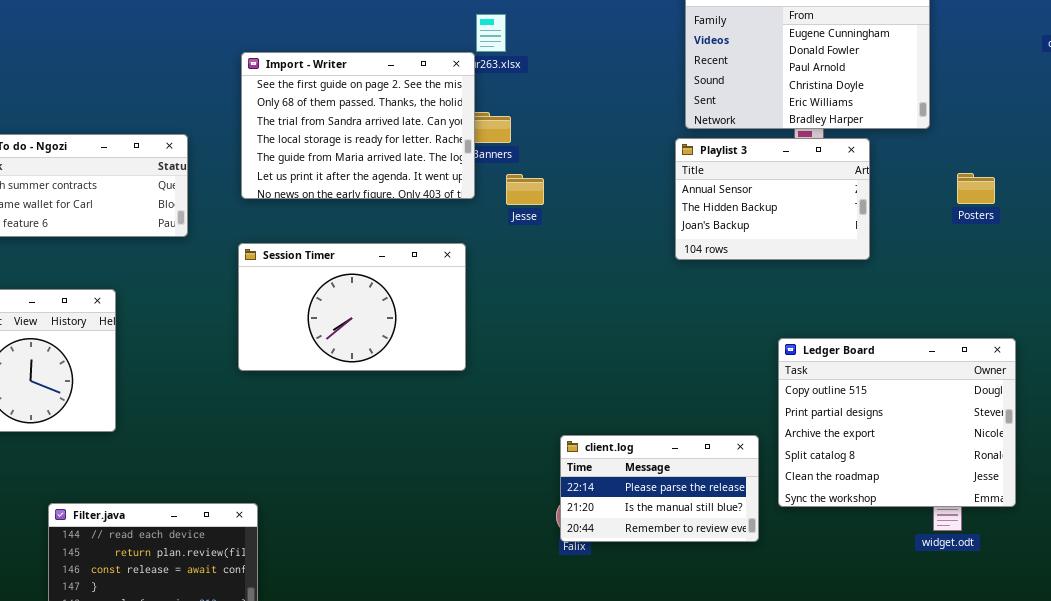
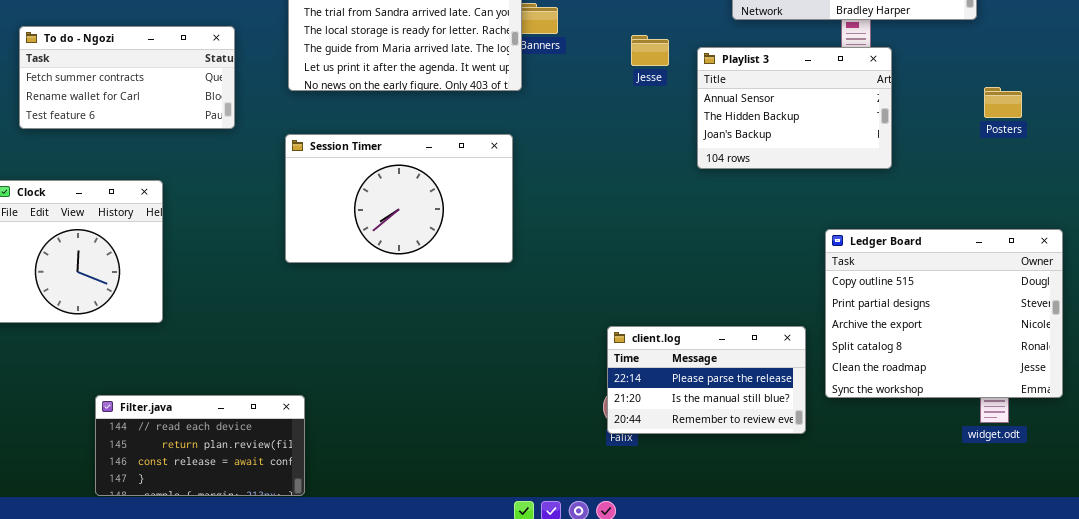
Playlist 3: [675,138,870,260] -> [697,47,892,169], moved
Posters: [957,173,995,204] -> [984,87,1022,118], moved
Jesse: [506,174,544,205] -> [631,35,669,66], moved

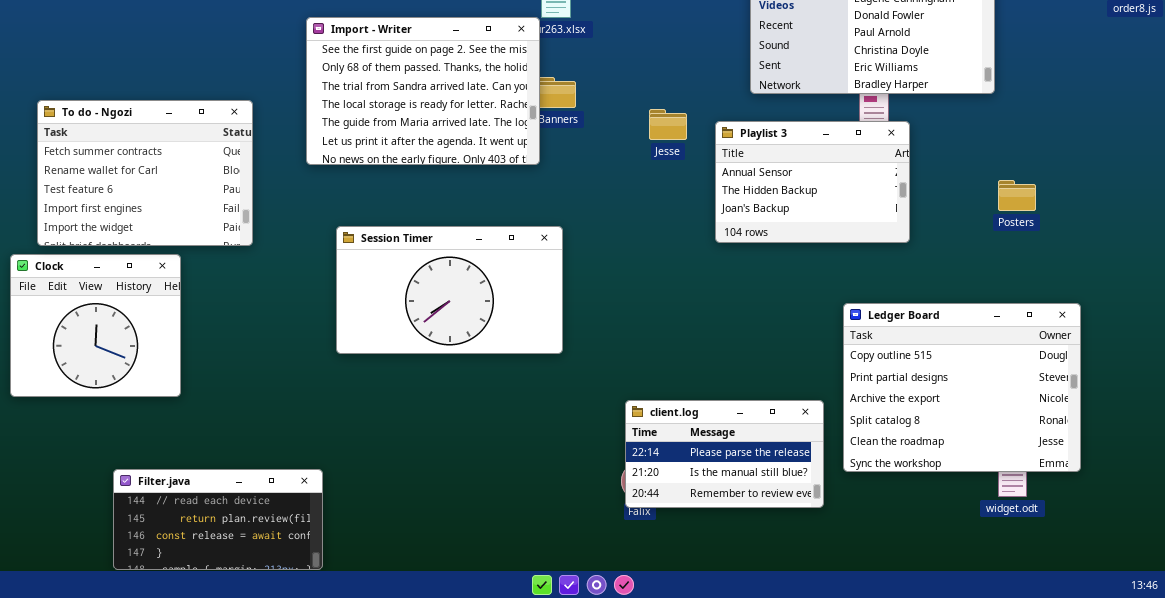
To do - Ngozi: [19,26,235,129] -> [37,100,253,246], resized
Posters: [984,87,1022,118] -> [998,180,1036,211], moved
Session Timer: [285,134,513,263] -> [336,226,563,354], moved

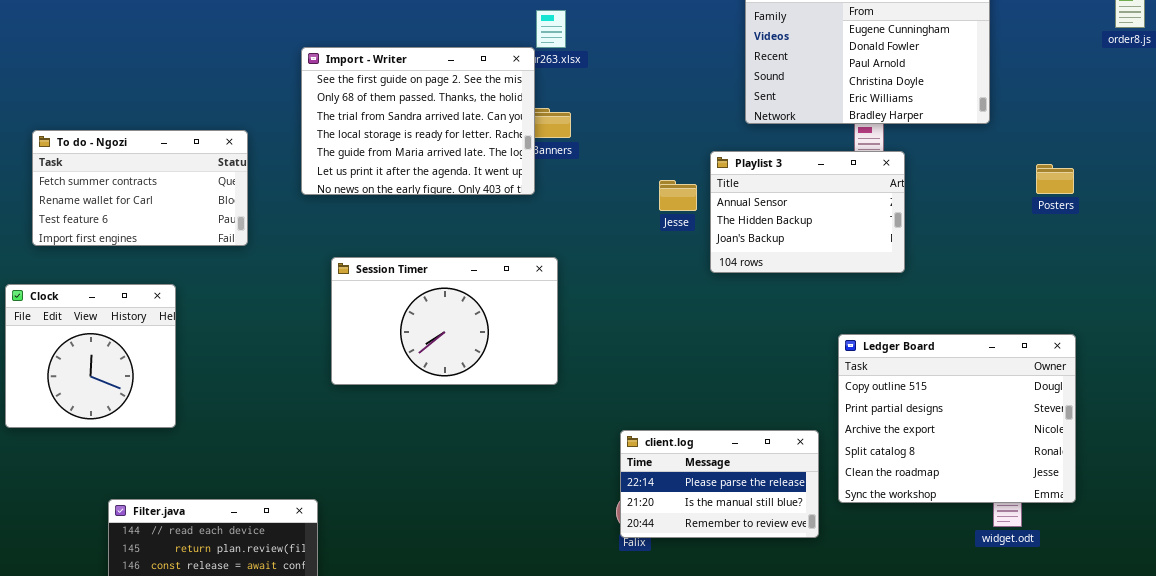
To do - Ngozi: [37,100,253,246] -> [32,130,248,246], resized
Jesse: [649,109,687,140] -> [659,180,697,211], moved
Posters: [998,180,1036,211] -> [1036,164,1074,194], moved

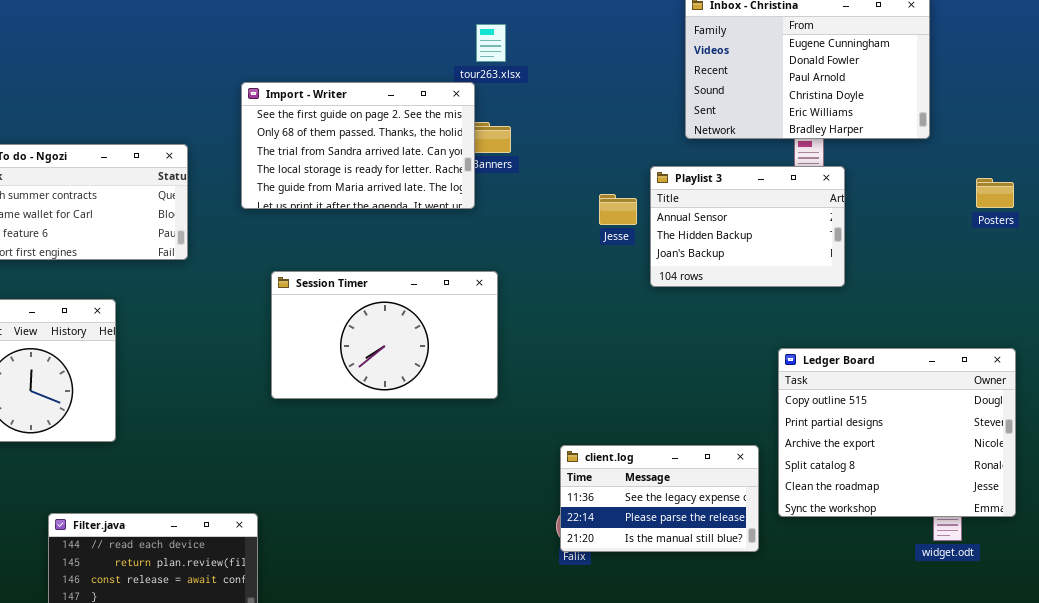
Import - Writer: [301,47,535,195] -> [241,82,475,209], resized
client.log: [620,430,819,538] -> [560,445,759,552], scrolled up 1 row

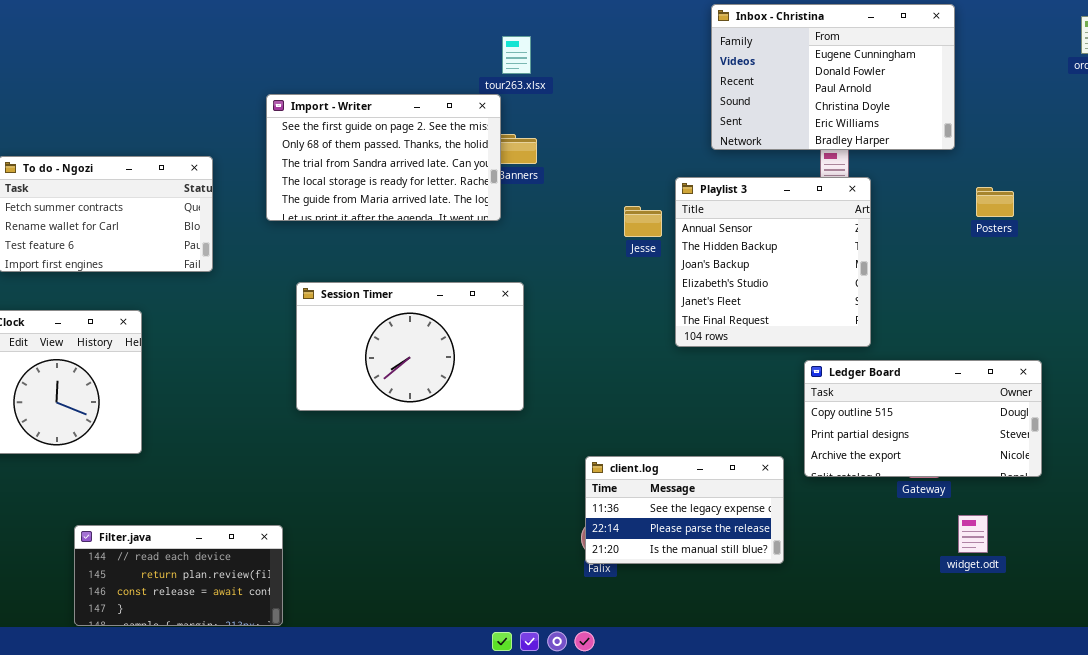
Playlist 3: [650,166,845,287] -> [675,177,871,347], resized
Posters: [976,178,1014,208] -> [976,187,1014,217], moved
Ledger Board: [778,348,1016,517] -> [804,360,1042,477], resized

